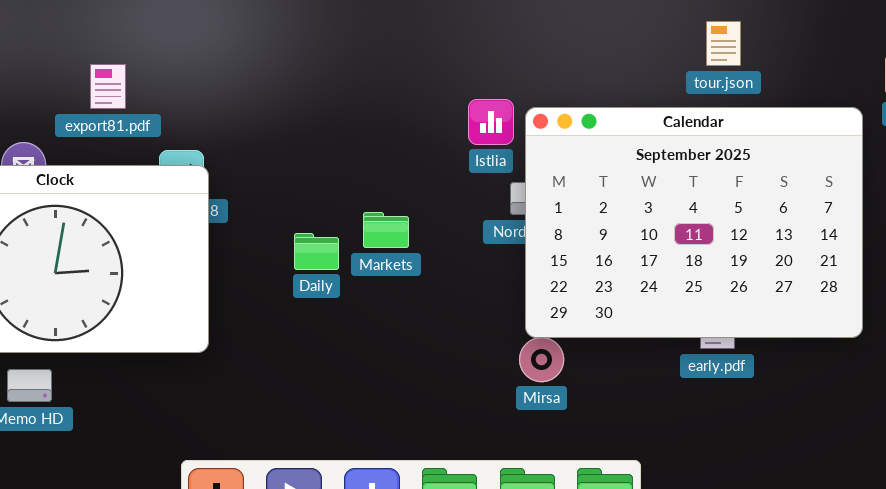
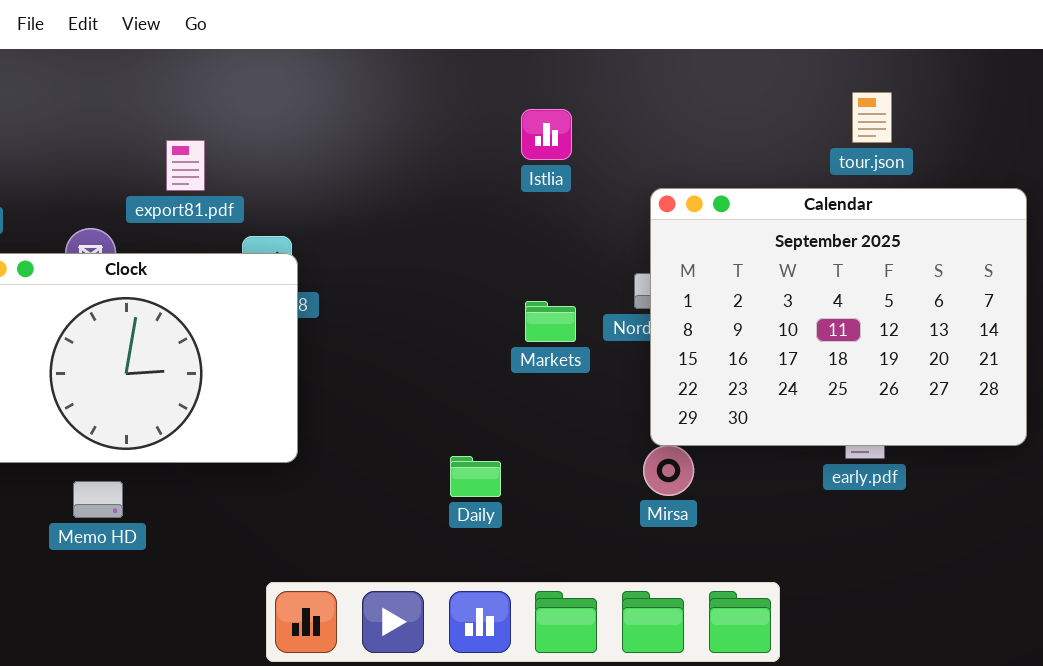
Istlia: [468,99,514,145] -> [521,109,572,160], moved
Markets: [363,212,409,248] -> [525,301,576,342], moved
Daily: [294,233,339,270] -> [450,456,501,497], moved

